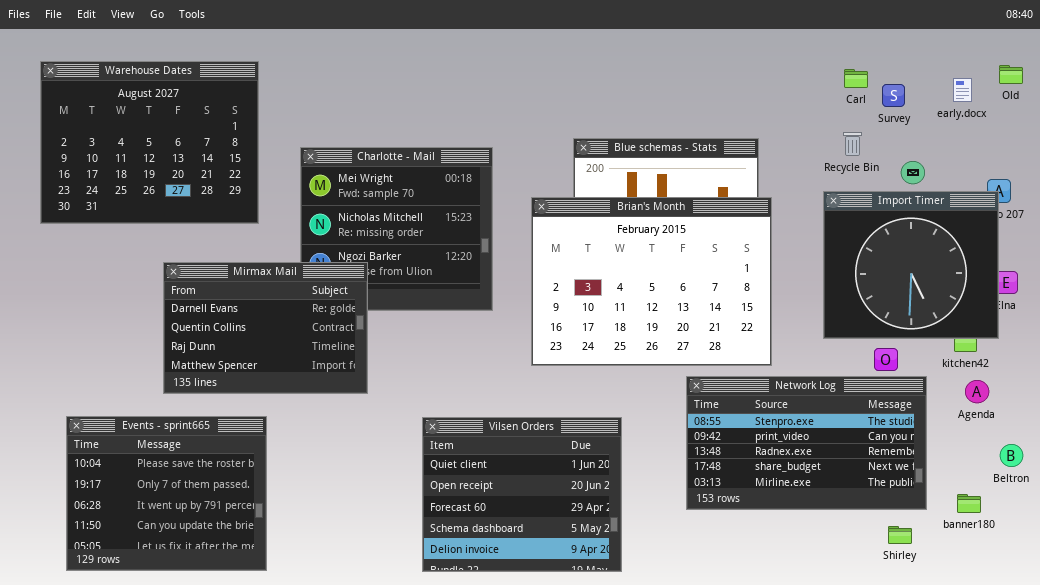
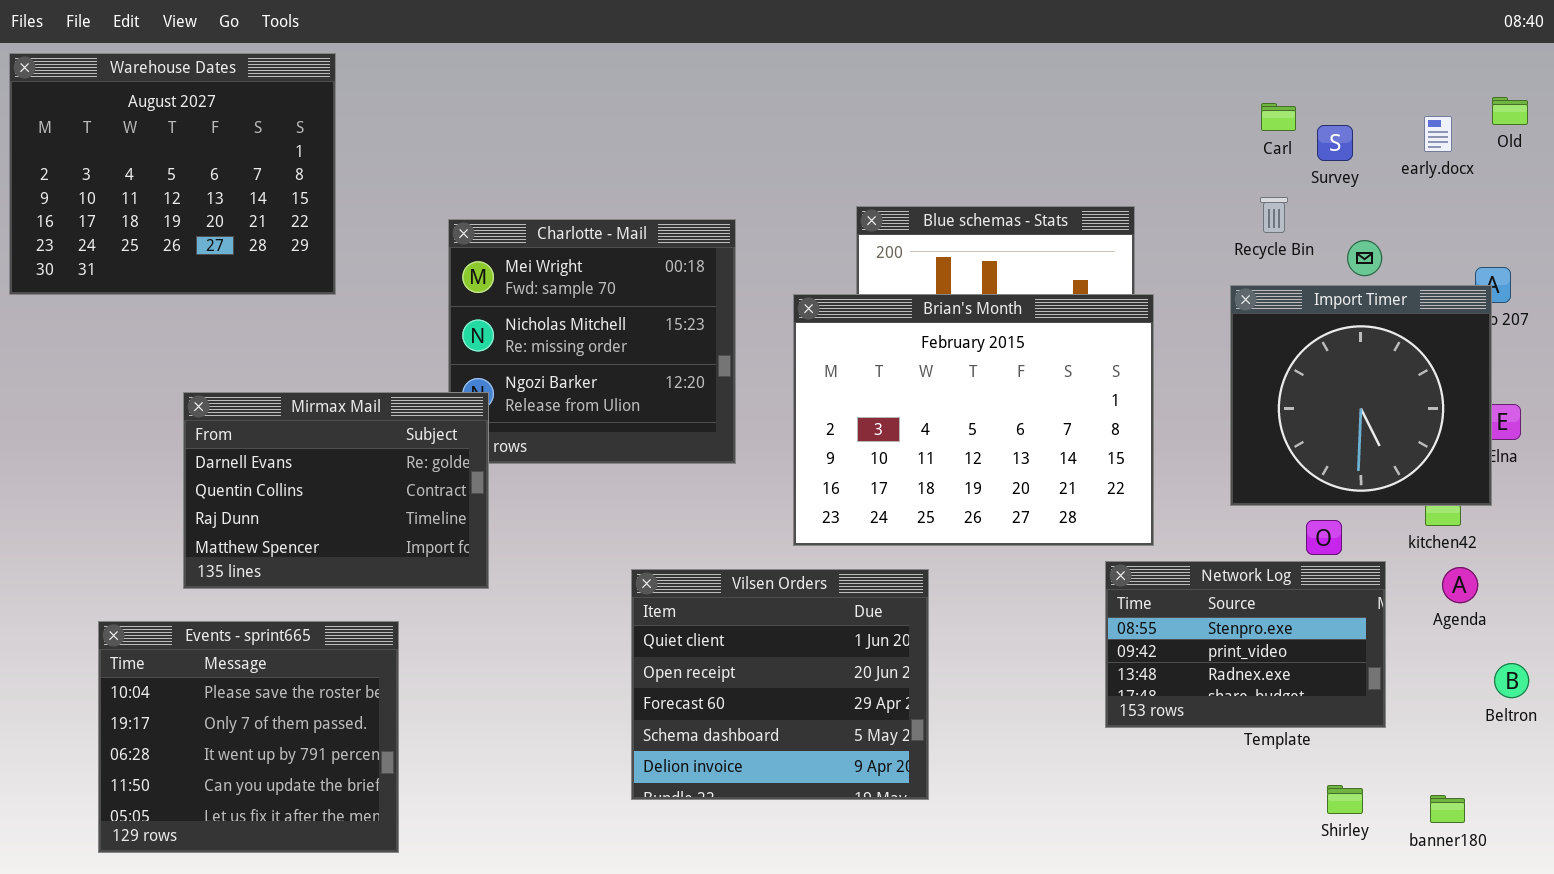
Warehouse Dates: [40,61,259,224] -> [9,53,336,295], moved
Mirmax Mail: [163,262,368,394] -> [183,392,489,589], moved
Network Log: [686,376,927,510] -> [1105,561,1386,728], resized
Vilsen Orders: [422,417,622,572] -> [631,569,929,800], moved
banner180: [957,494,981,513] -> [1430,795,1465,823], moved

